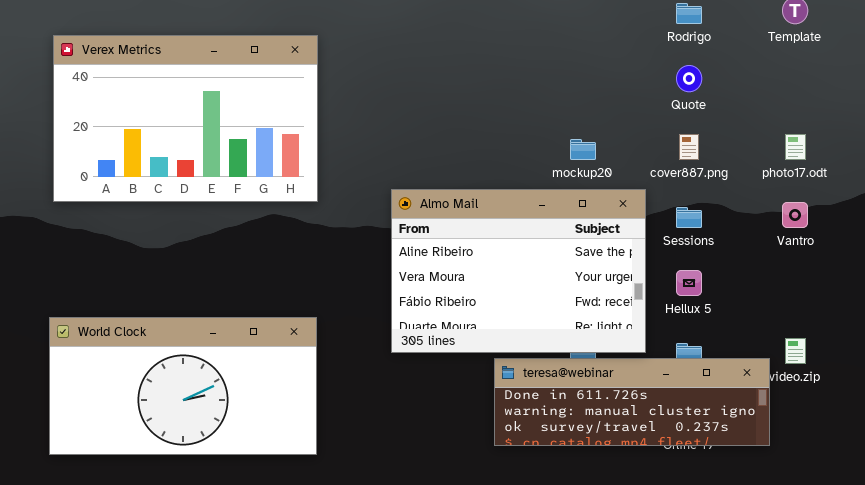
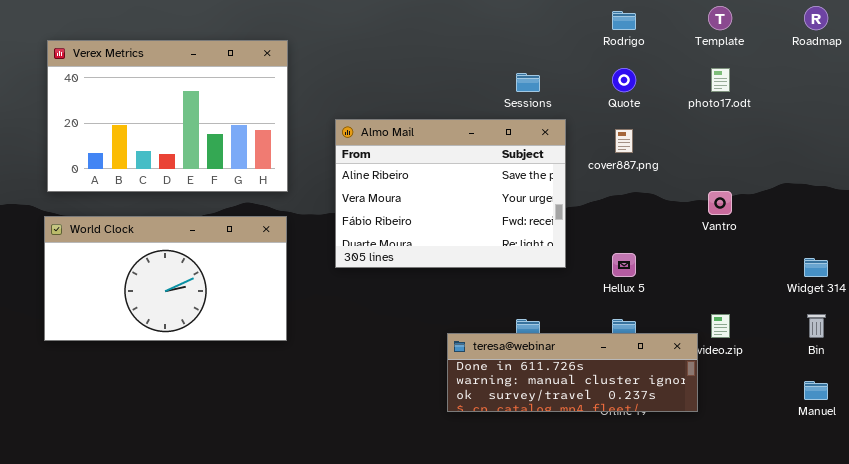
photo17.odt: [785,134,806,160] -> [711,68,730,92], moved
Almo Mail: [391,189,646,353] -> [335,119,566,268], moved
Sessions: [676,207,702,228] -> [516,73,540,92], moved
World Clock: [49,317,317,455] -> [44,216,287,341], moved

